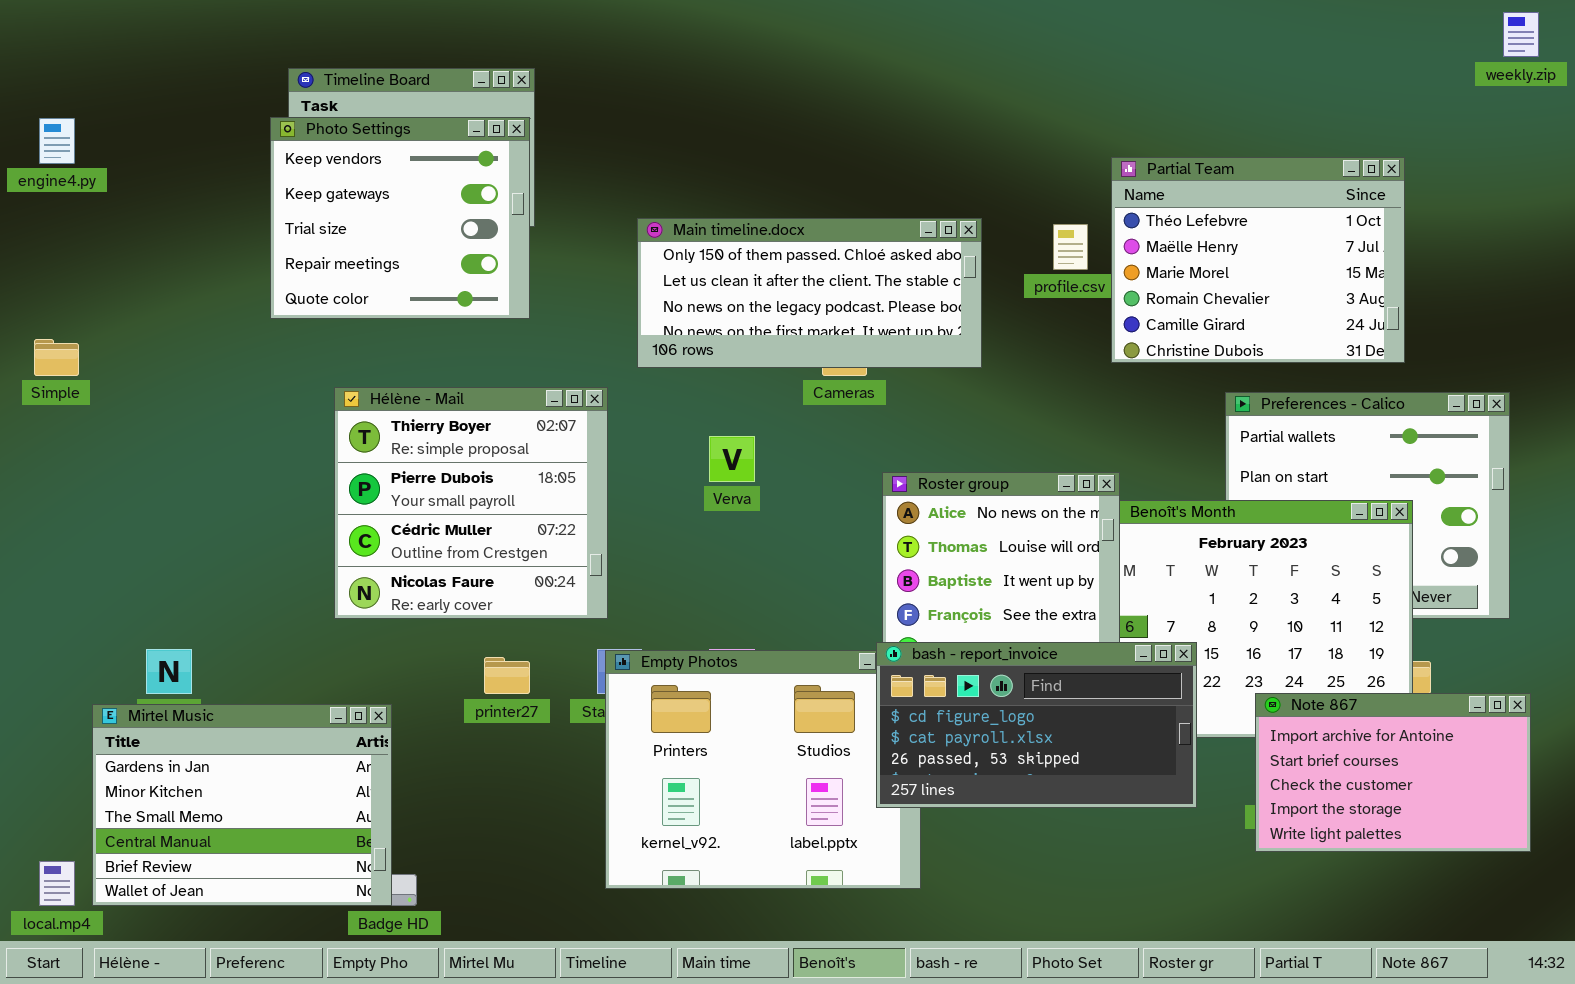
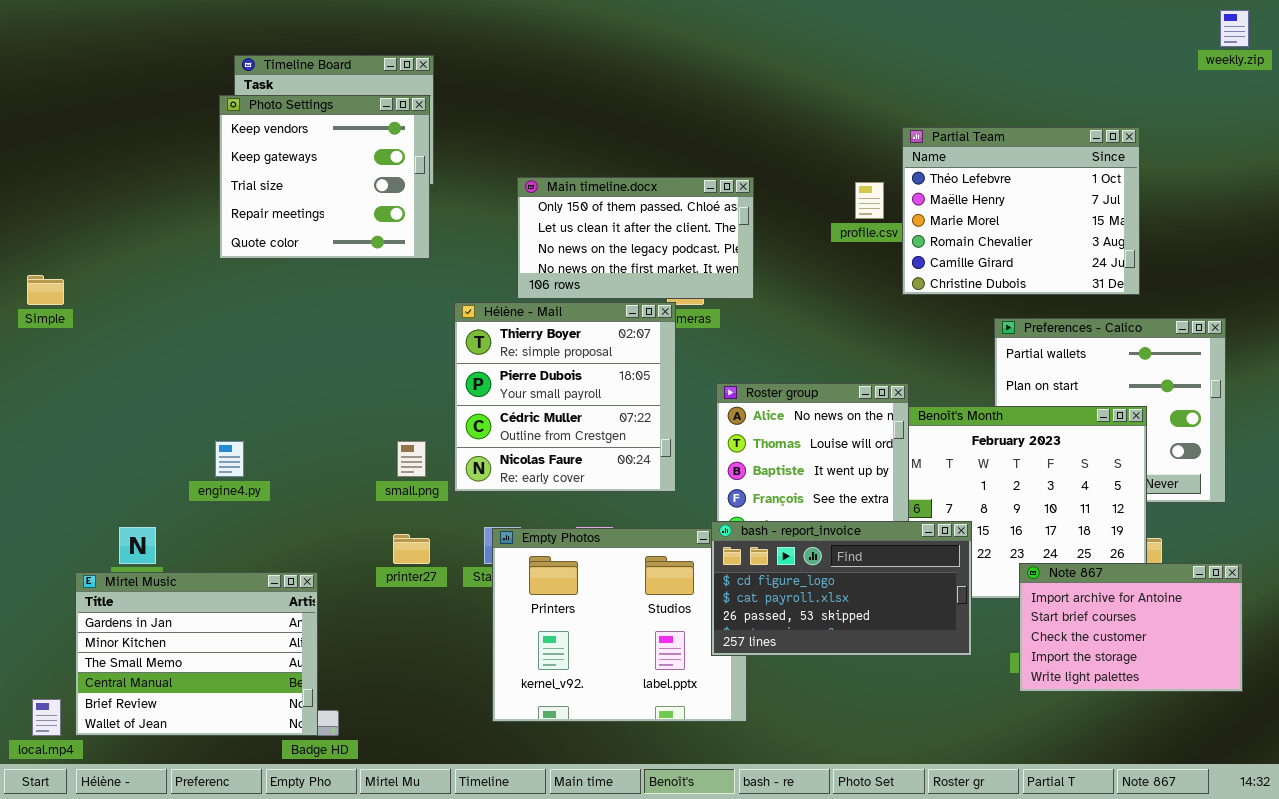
engine4.py: [39,118,75,164] -> [215,441,244,477], moved
Main timeline.docx: [637,218,982,368] -> [517,177,754,299], resized
Hélène - Mail: [334,387,608,619] -> [454,302,676,492], moved

